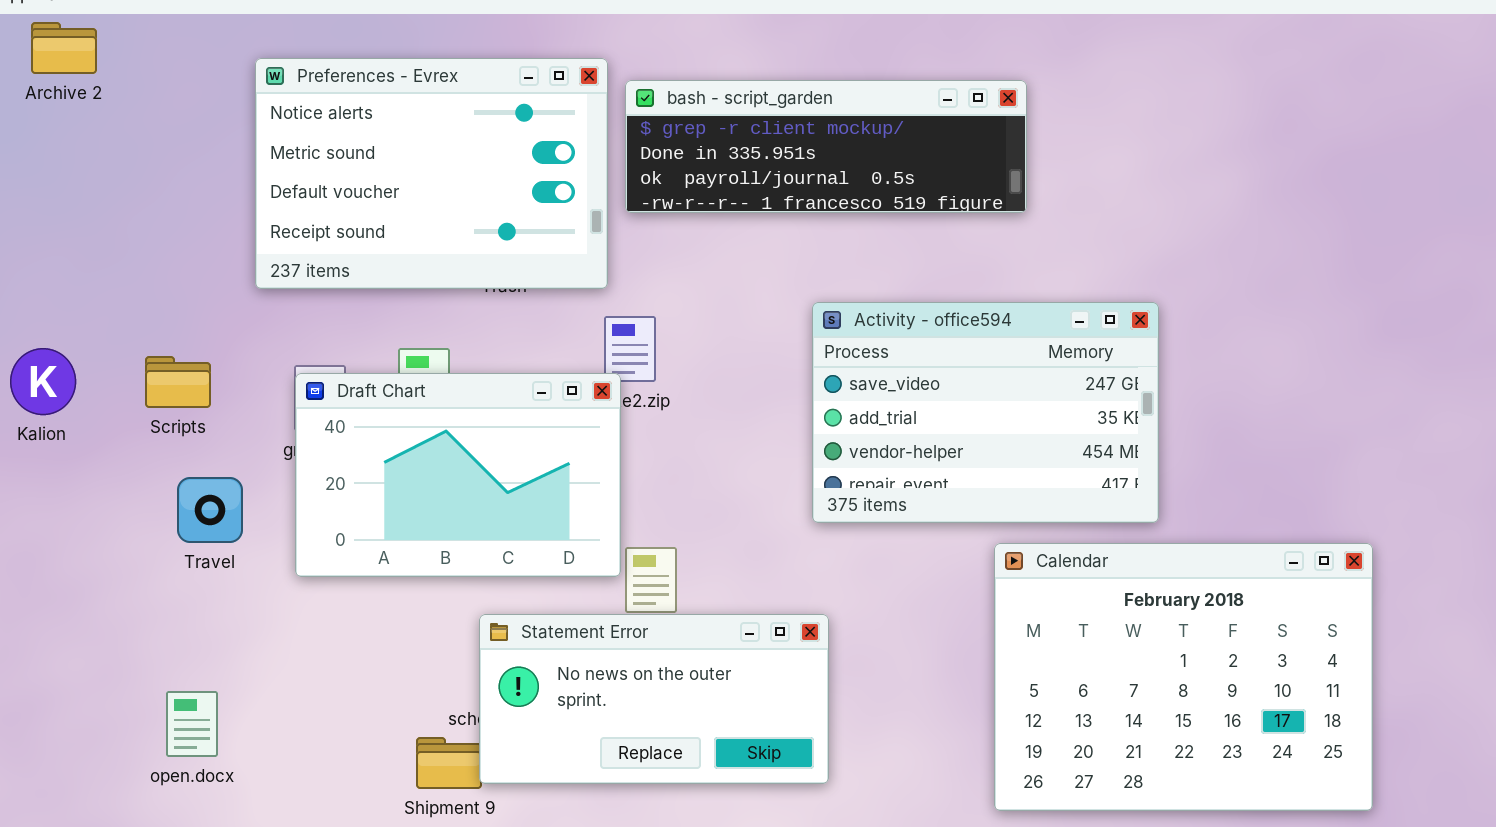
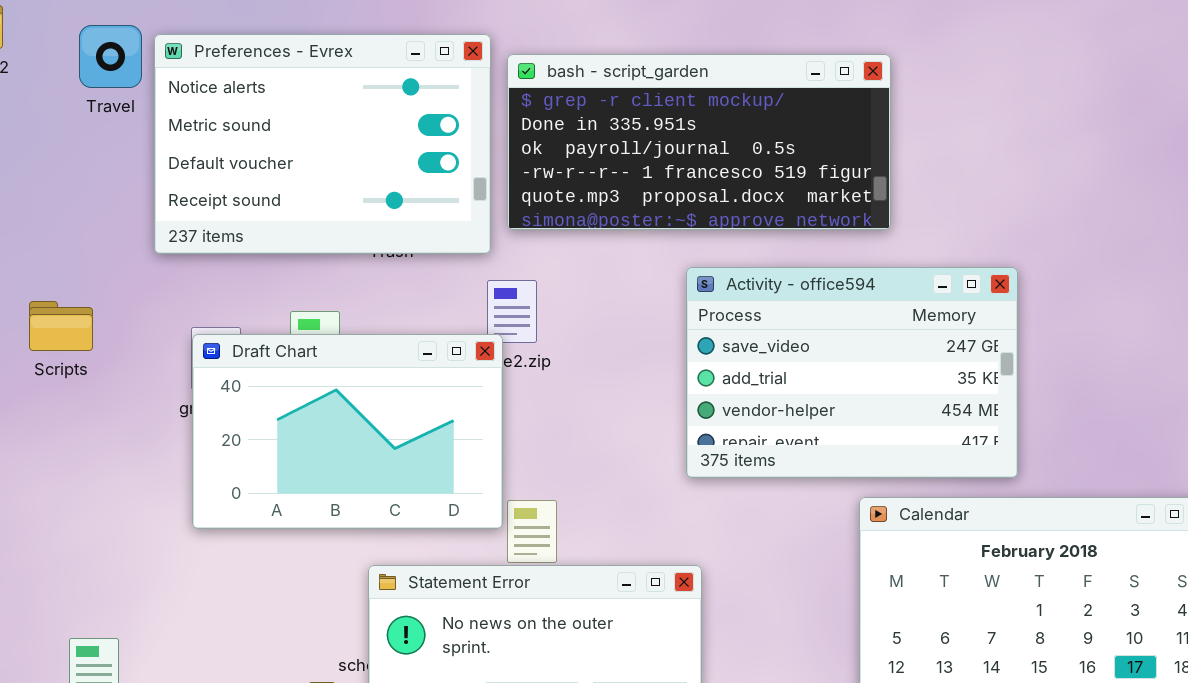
bash - script_garden: [625,80,1027,213] -> [507,54,891,230], resized
Scripts: [145,356,211,408] -> [29,301,93,351], moved
Travel: [177,477,243,543] -> [79,25,142,88], moved

